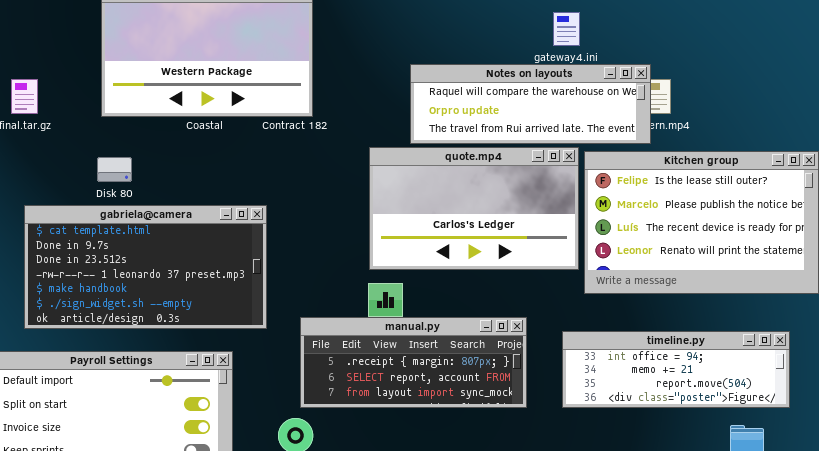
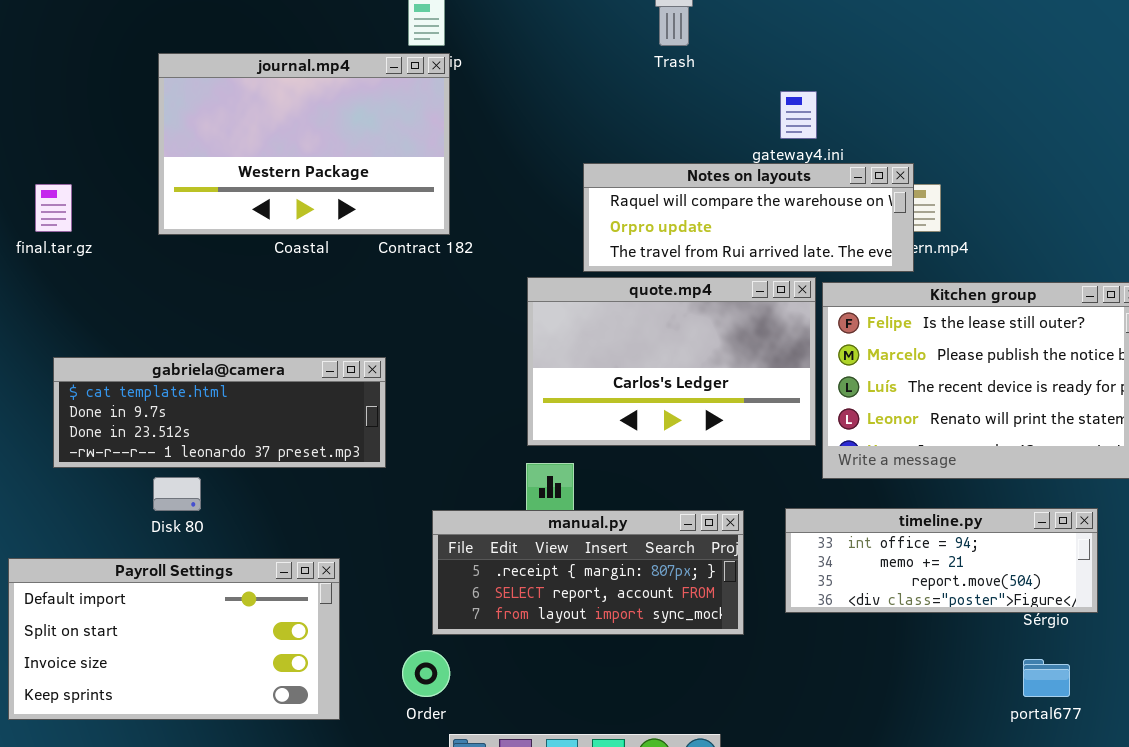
Disk 80: [97,157,132,182] -> [153,477,201,511], moved
gabriela@camera: [24,205,267,329] -> [53,357,386,468], resized
timeline.py: [562,331,790,408] -> [785,508,1098,613], moved

